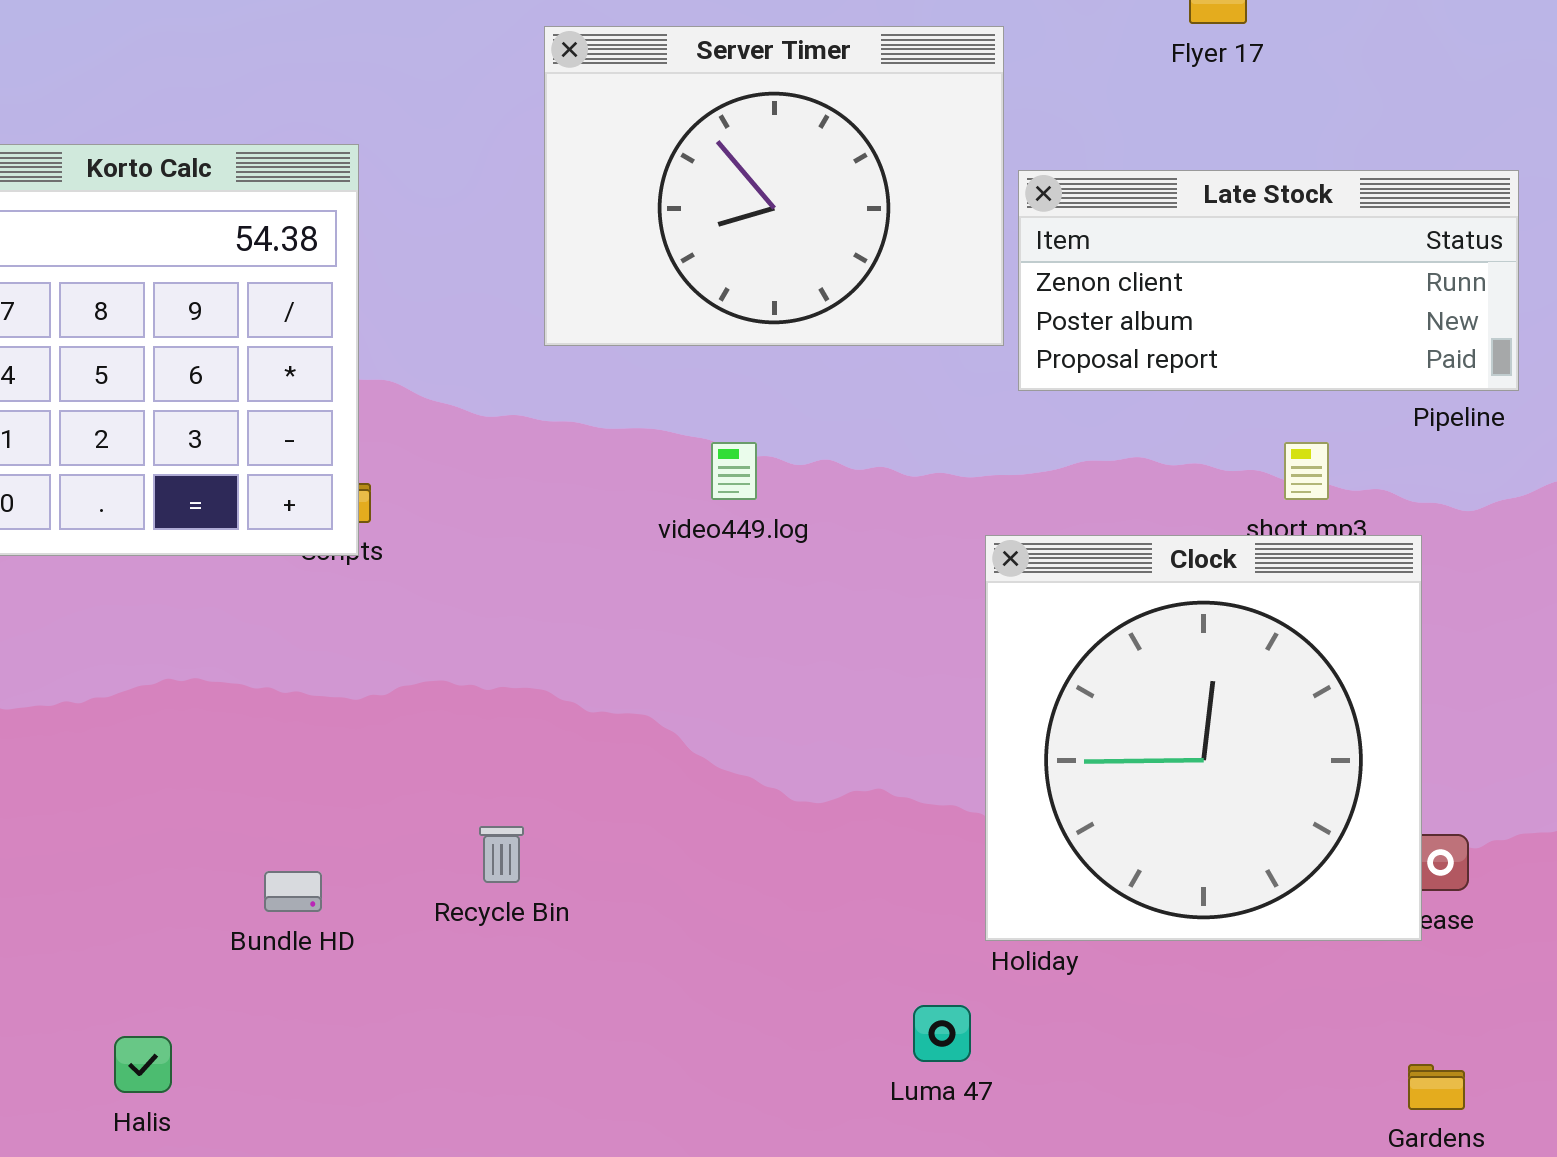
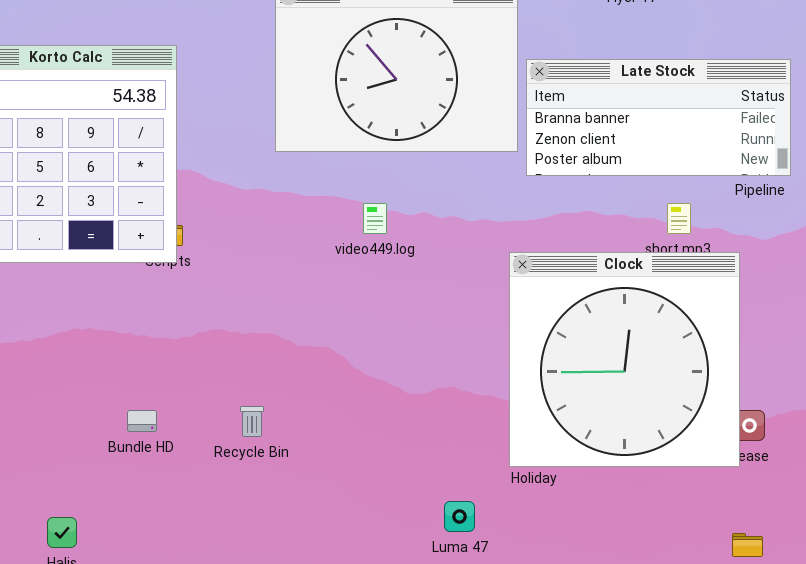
Late Stock: [1018,170,1519,391] -> [526,59,791,176], scrolled up 1 row
Bundle HD: [264,871,322,912] -> [127,410,157,432], moved
Luma 47: [913,1005,971,1062] -> [444,501,475,532], moved

